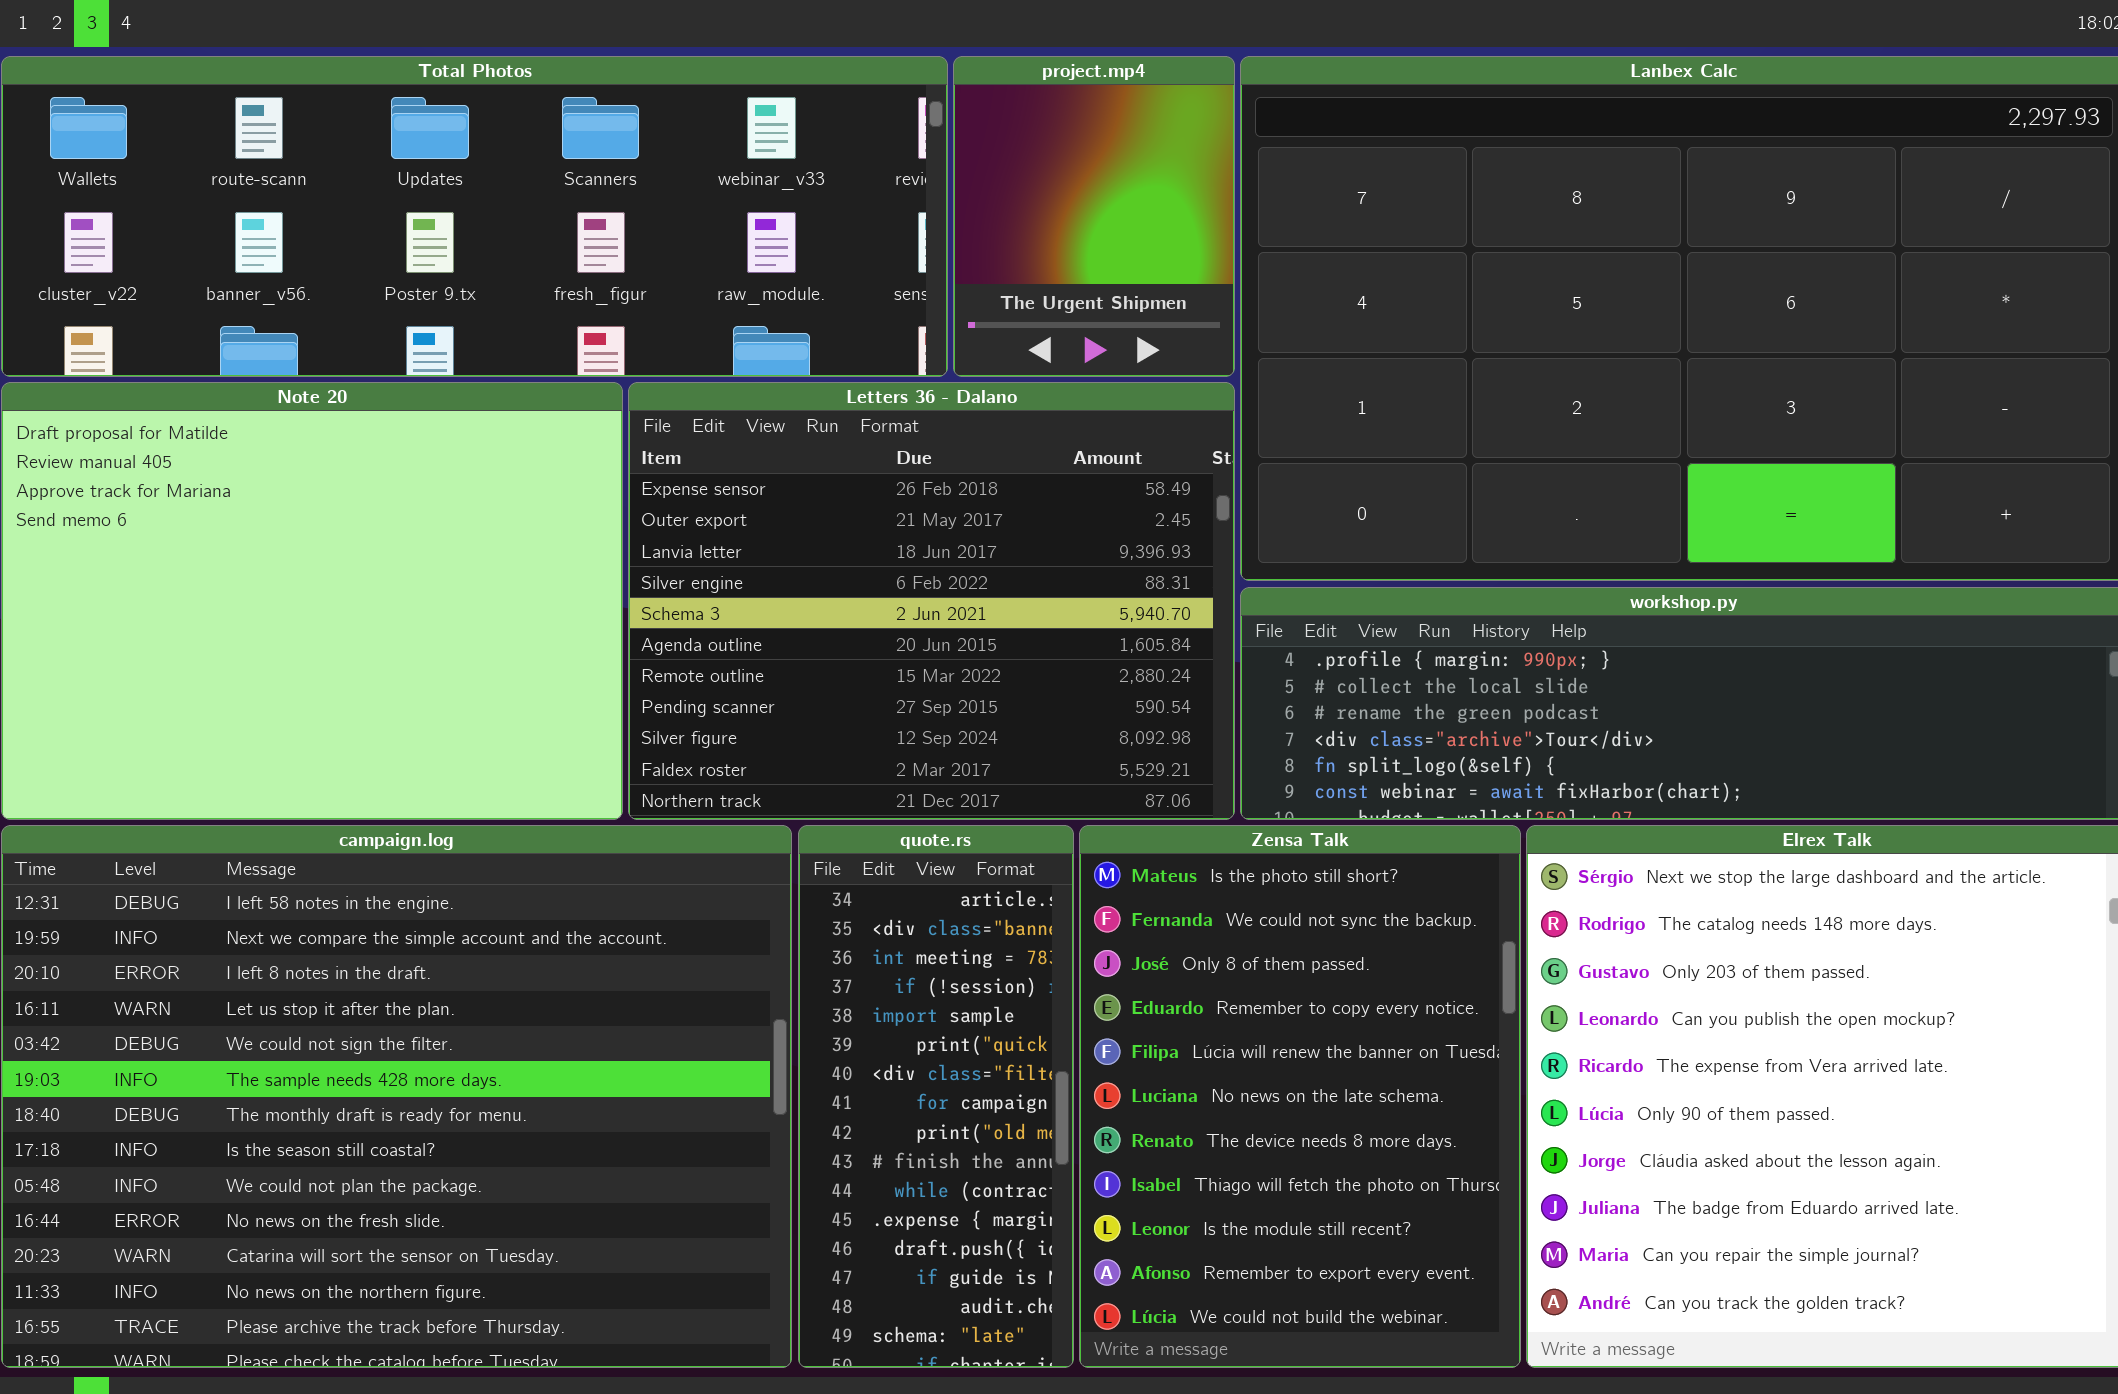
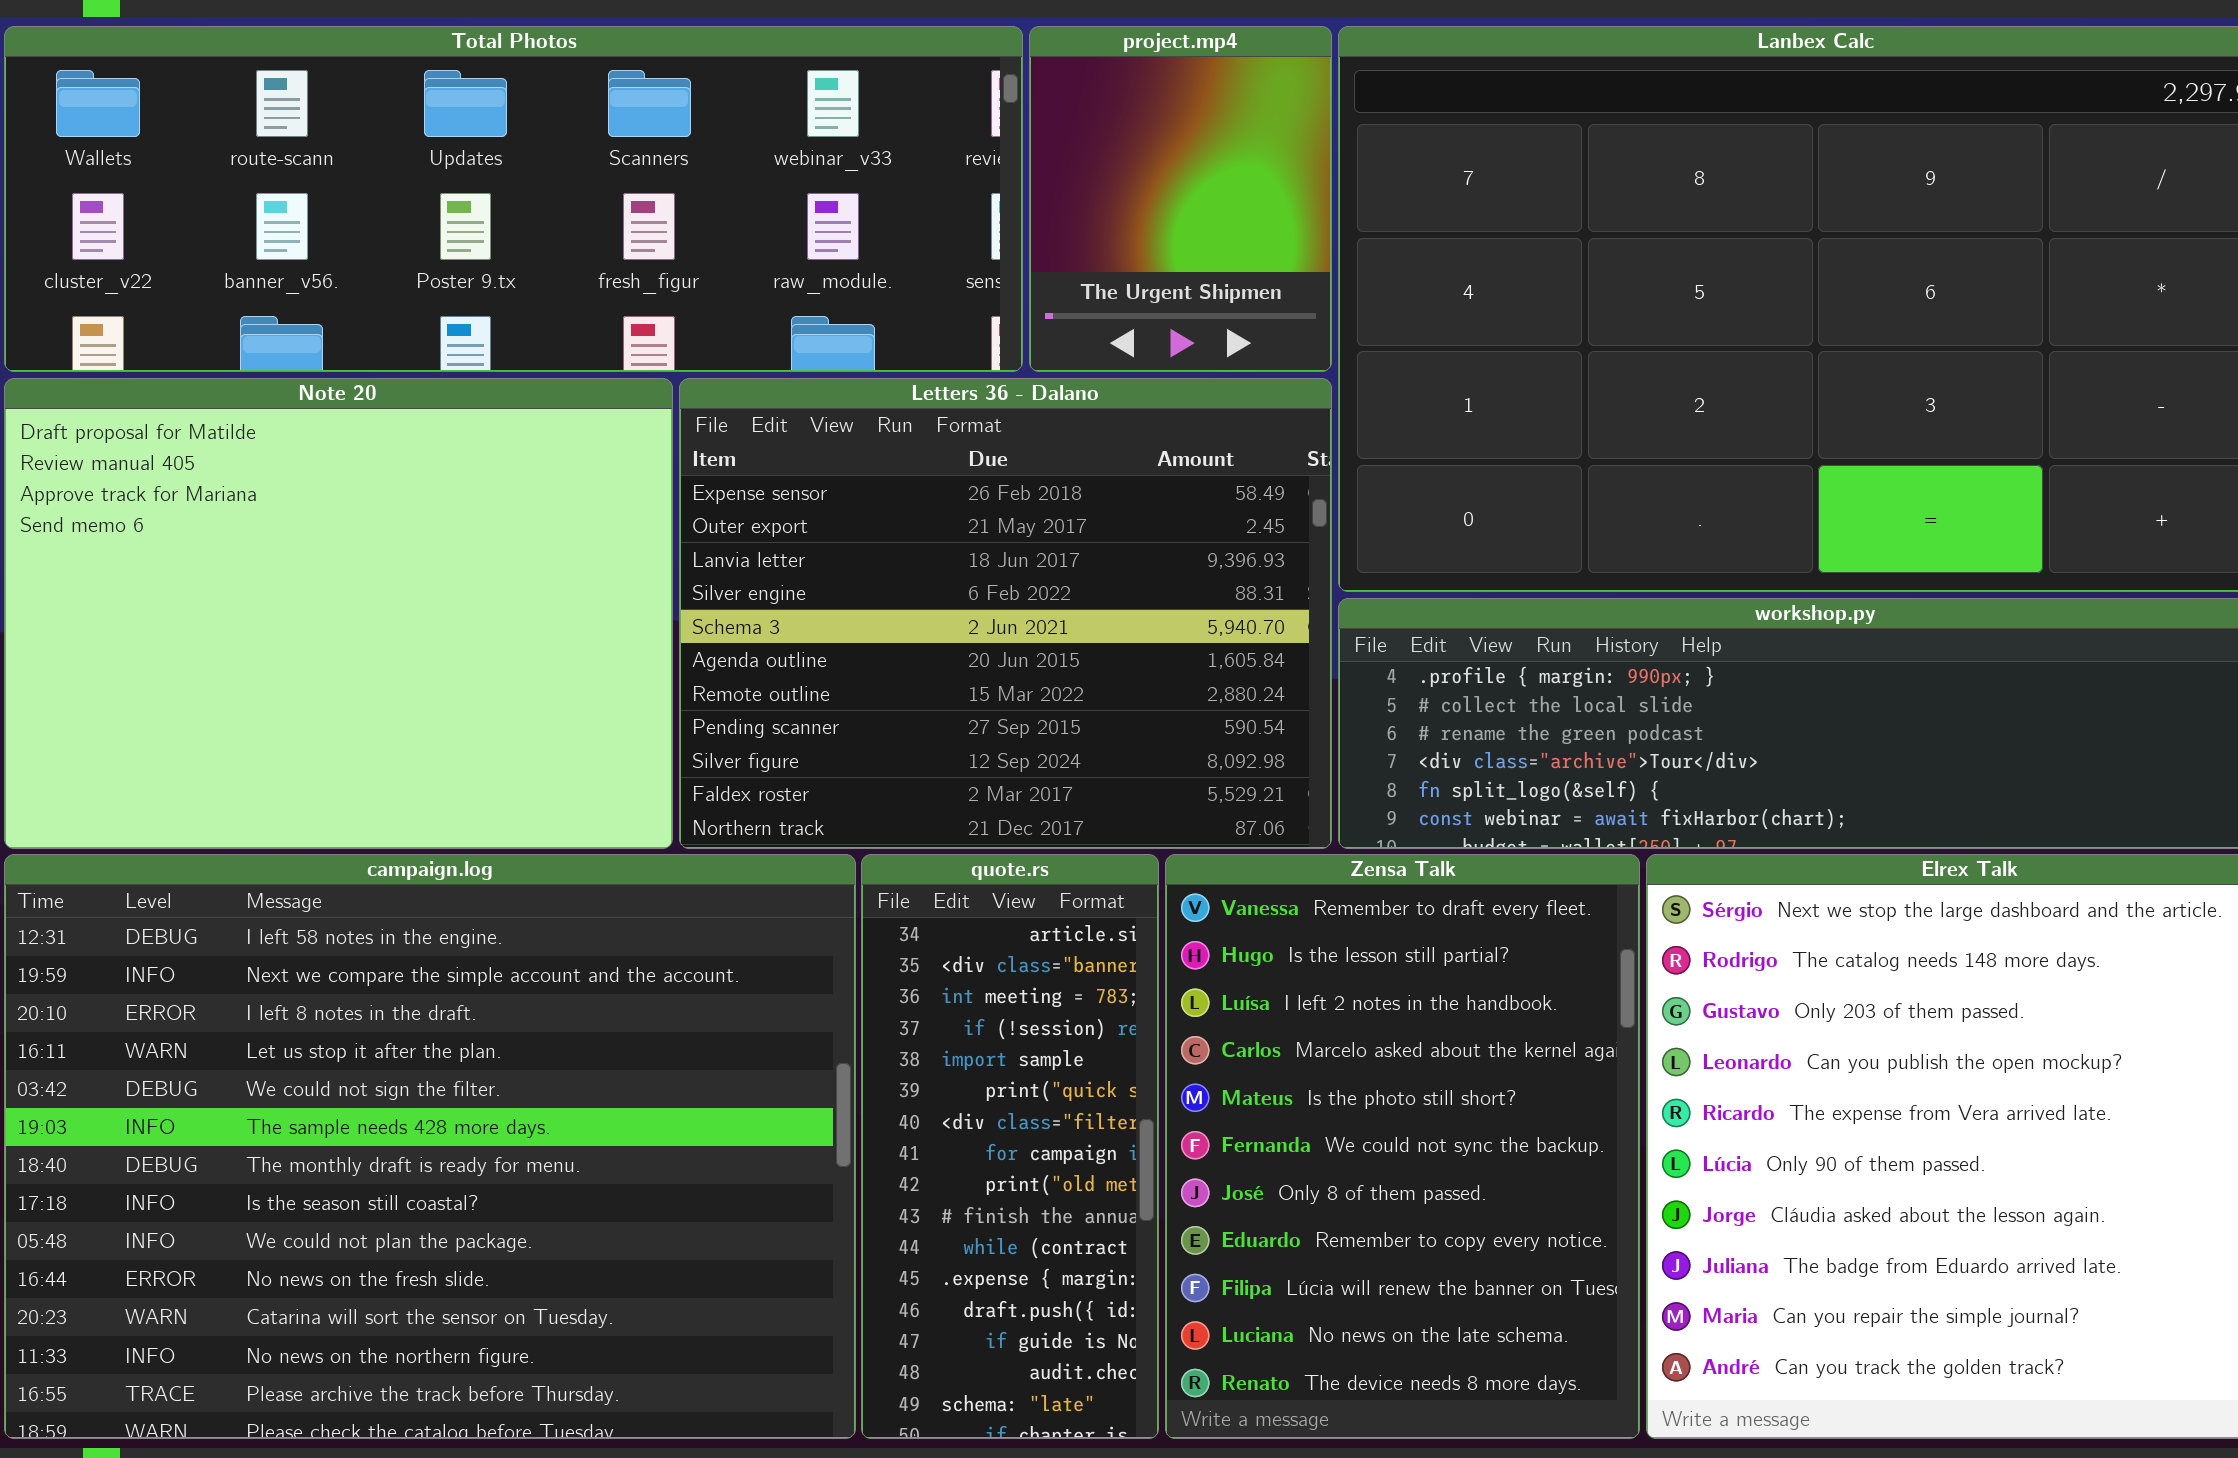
Zensa Talk: [1079,825,1521,1368] -> [1165,854,1640,1439], scrolled up 4 rows

